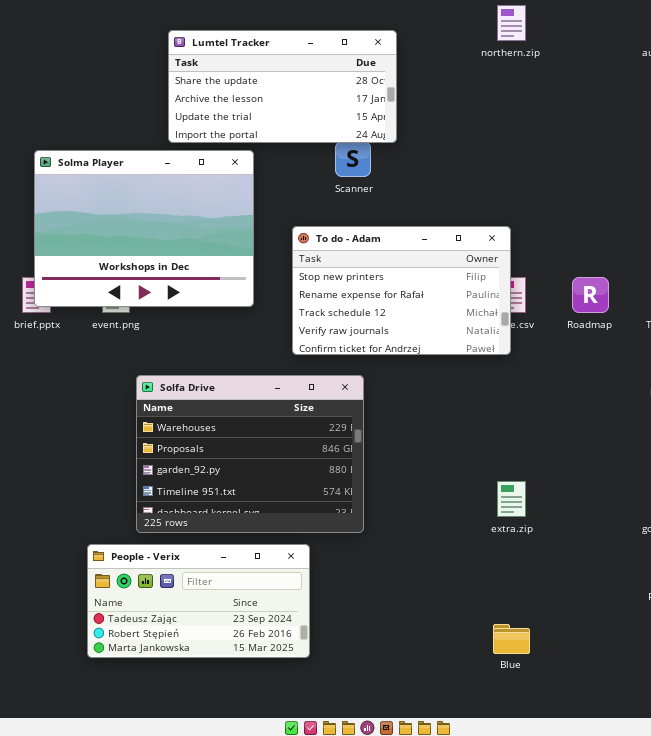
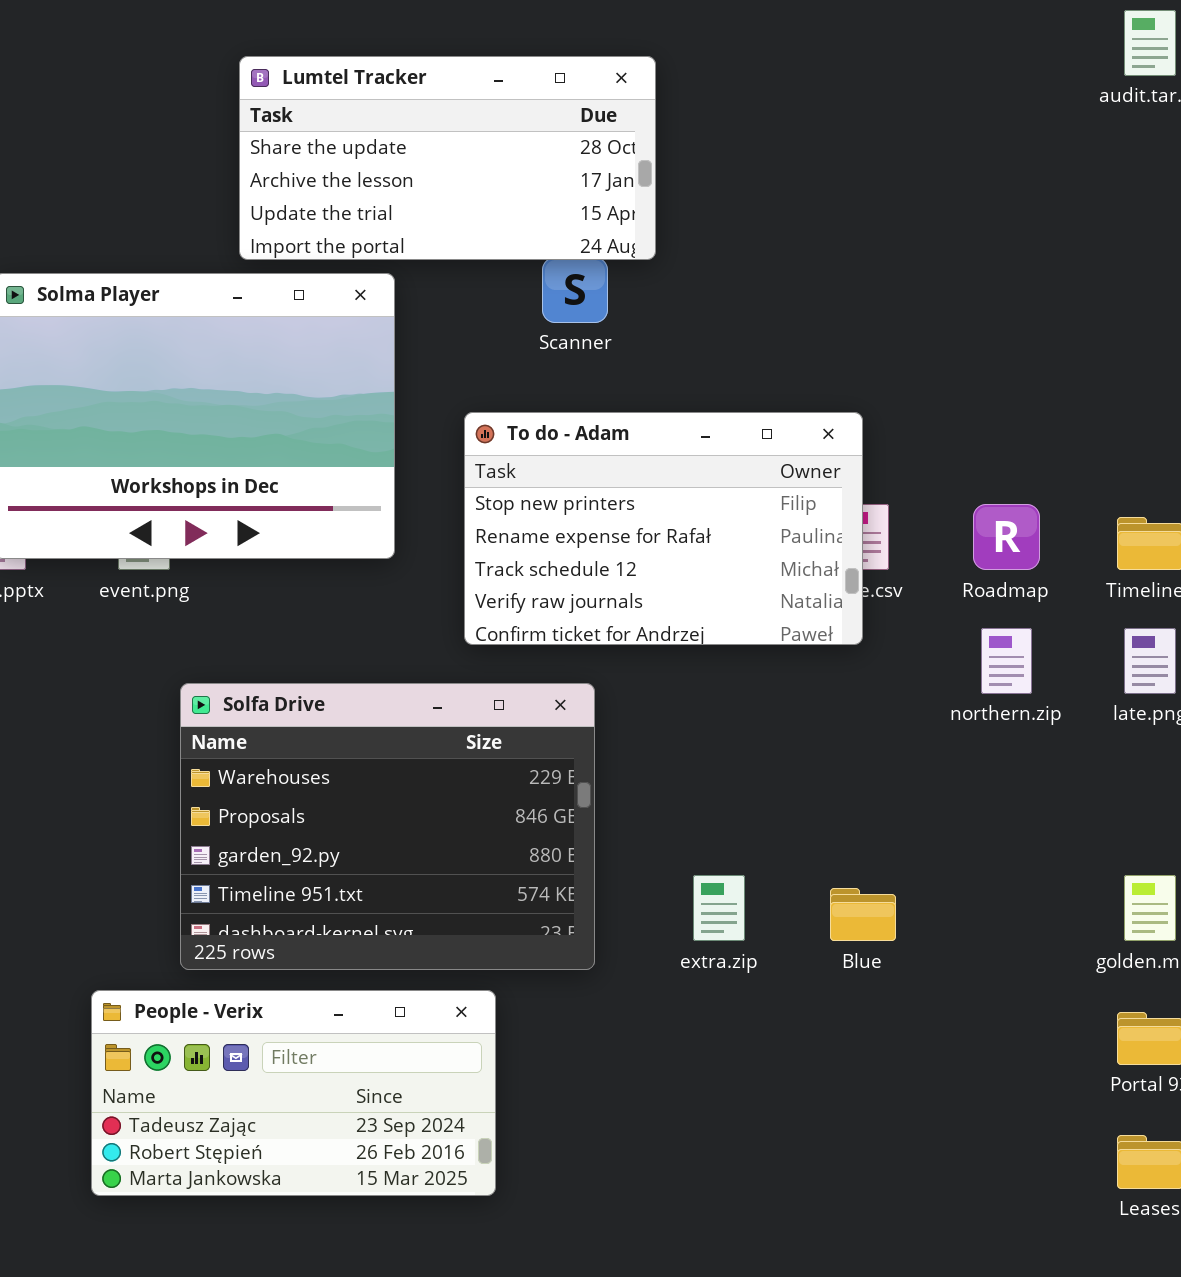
northern.zip: [497,5,526,41] -> [981,628,1032,694], moved
extra.zip: [497,481,526,517] -> [693,875,745,941], moved
Blue: [493,624,530,654] -> [830,888,896,941], moved

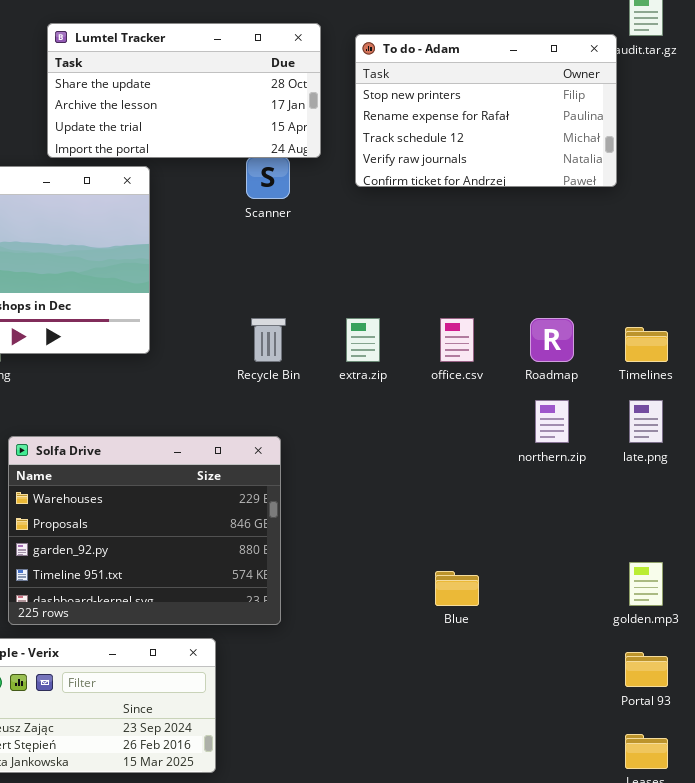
To do - Adam: [464,412,863,645] -> [355,34,617,187], moved
extra.zip: [693,875,745,941] -> [346,318,380,362], moved

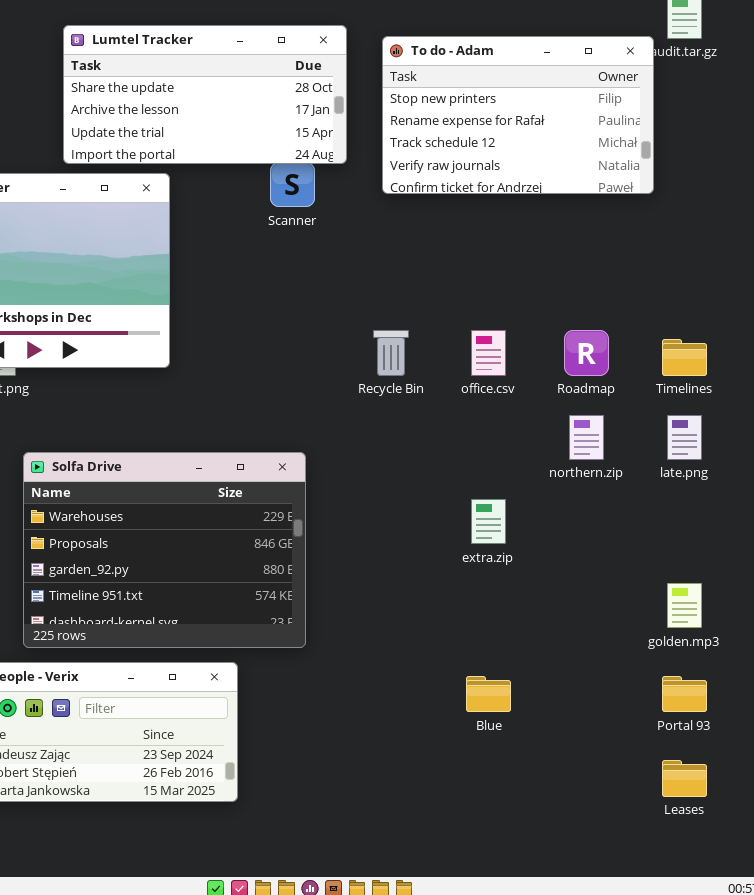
Recycle Bin: [251,318,286,362] -> [373,330,409,376], moved
extra.zip: [346,318,380,362] -> [471,499,506,544], moved
Blue: [435,571,479,606] -> [466,676,511,712], moved

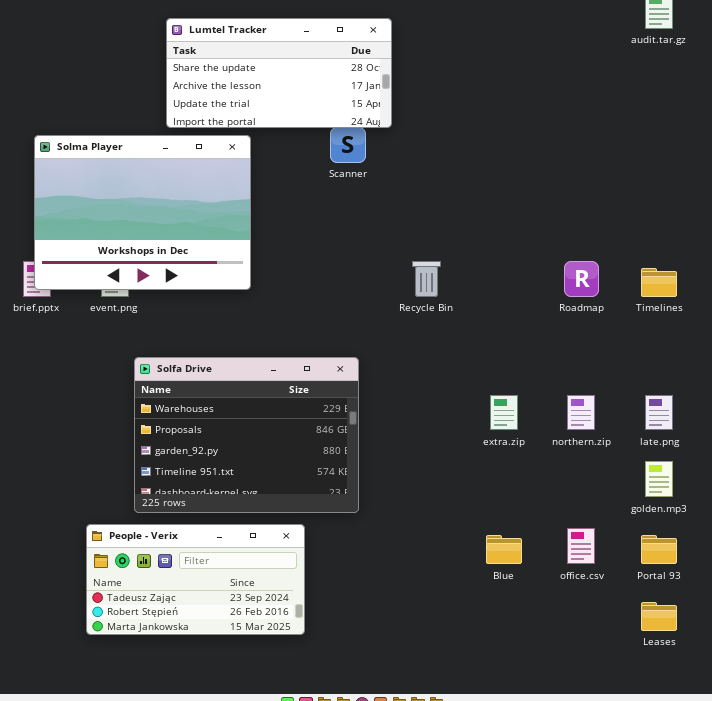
To do - Adam: [382,36,654,194] -> none, closed
office.csv: [471,330,506,376] -> [567,528,595,564], moved
northern.zip: [569,415,604,460] -> [567,395,595,430], moved
late.png: [667,415,702,460] -> [645,395,673,430], moved

